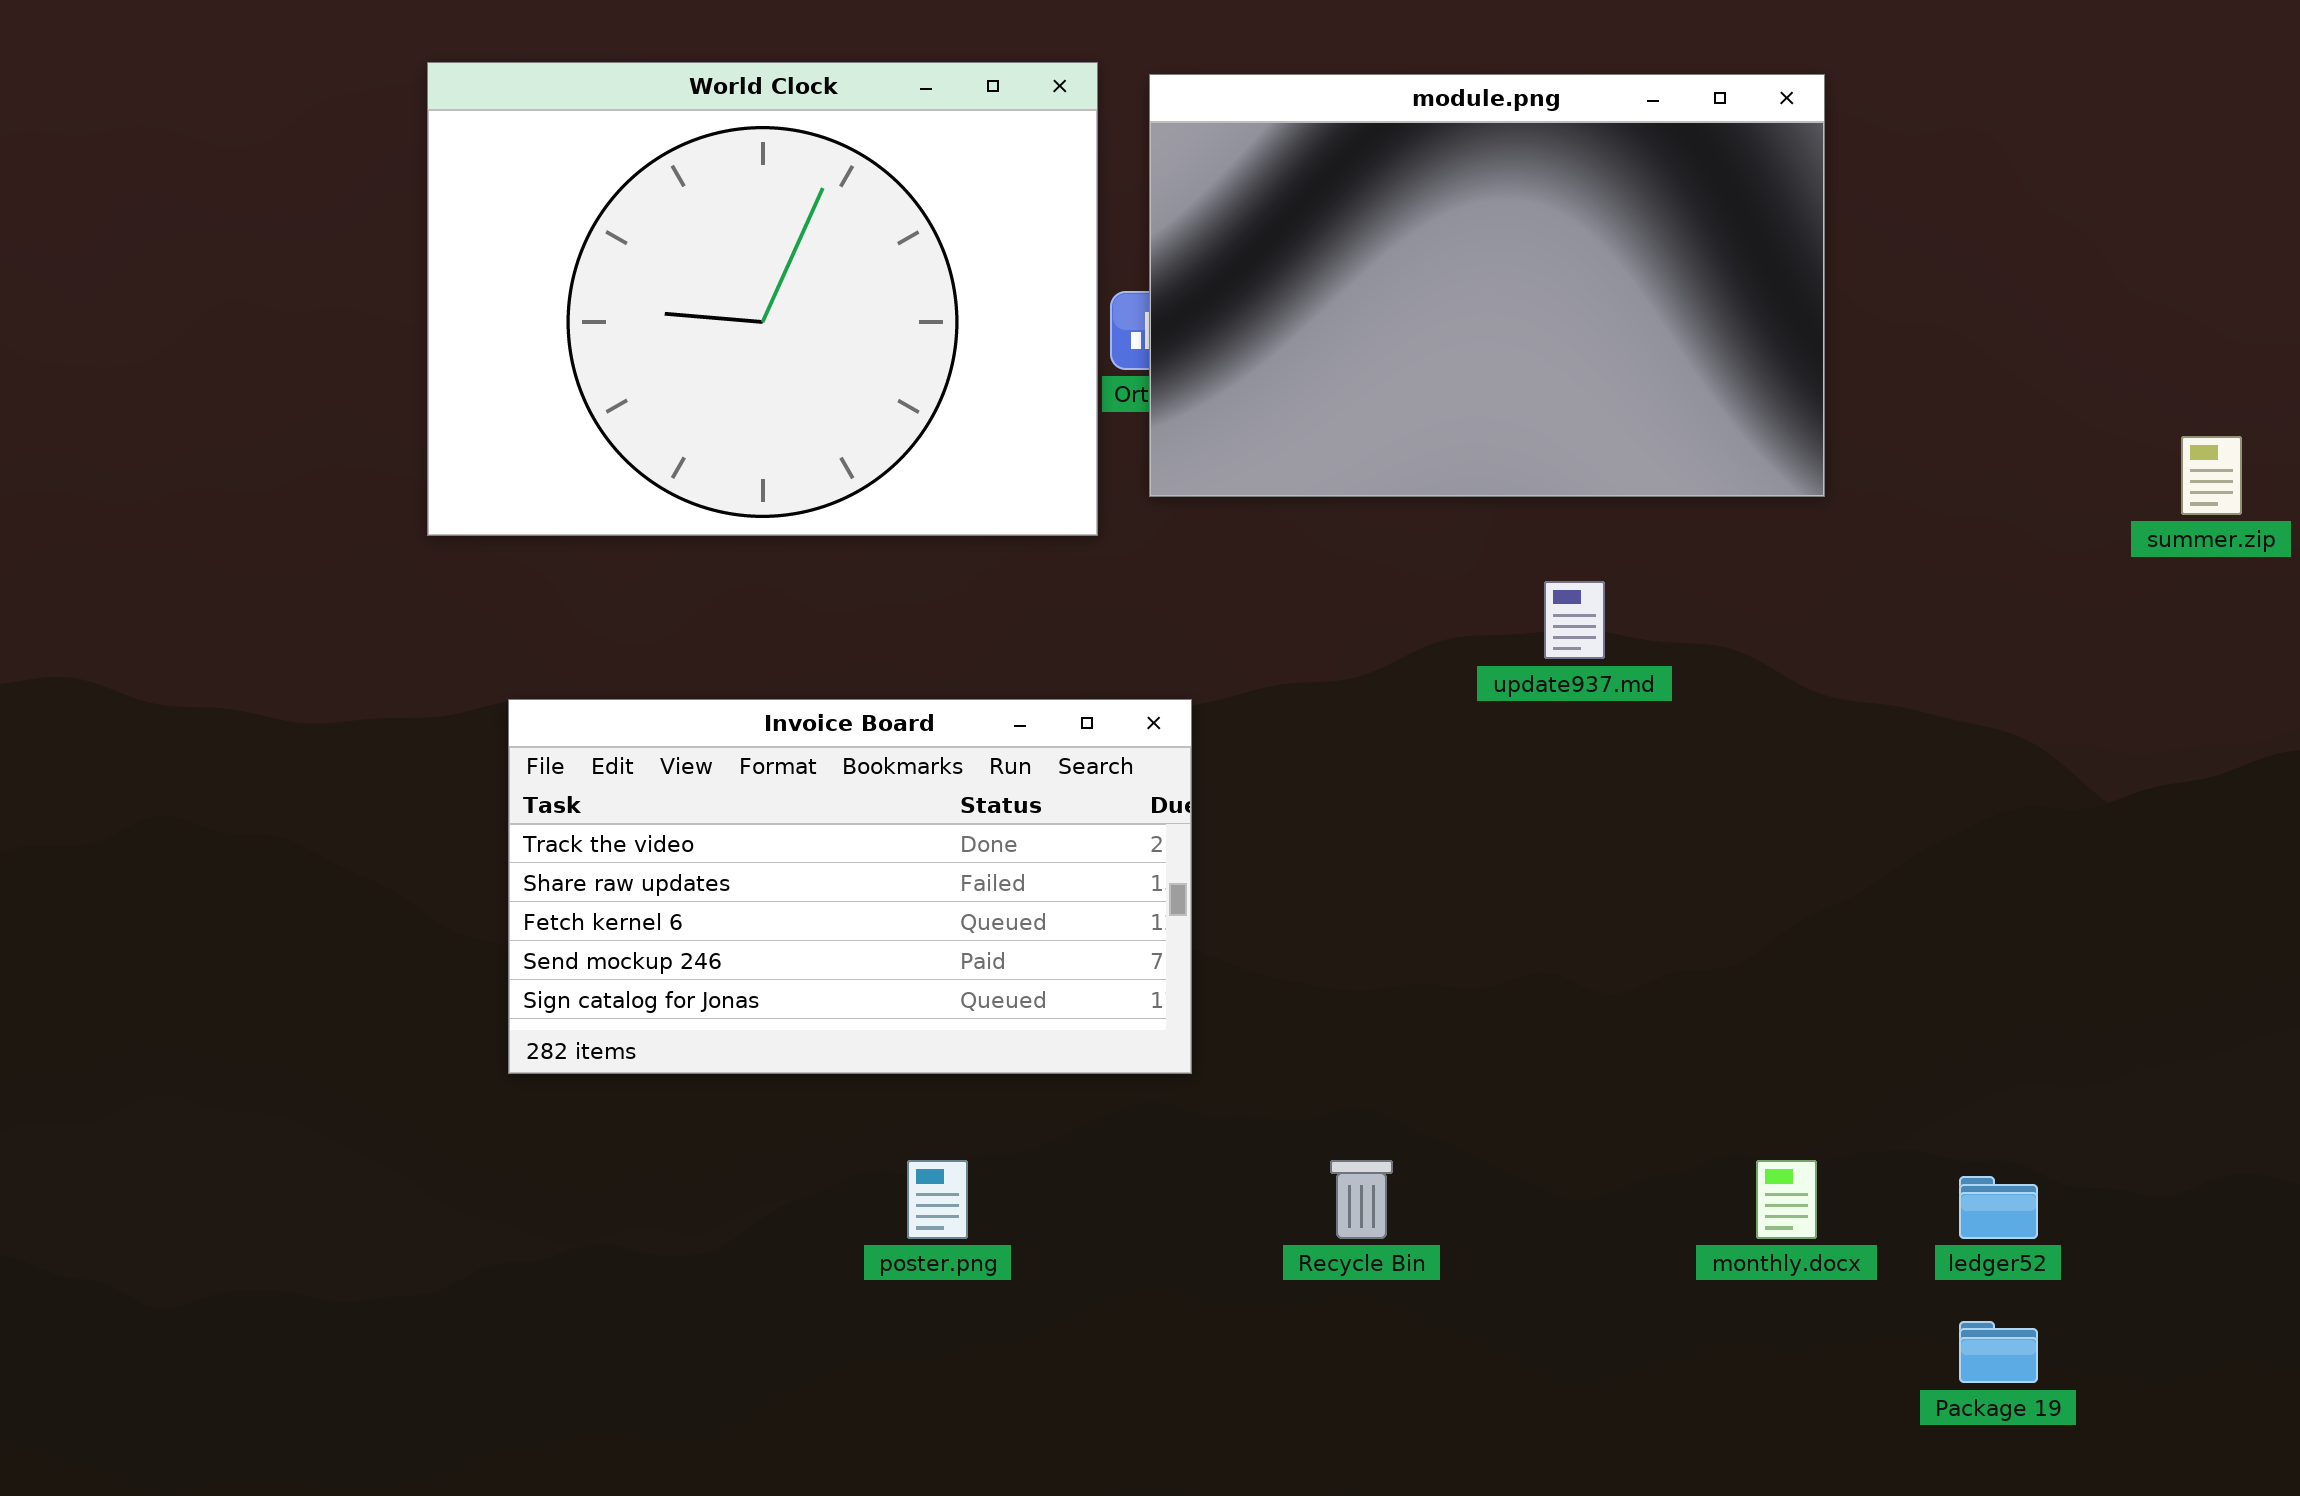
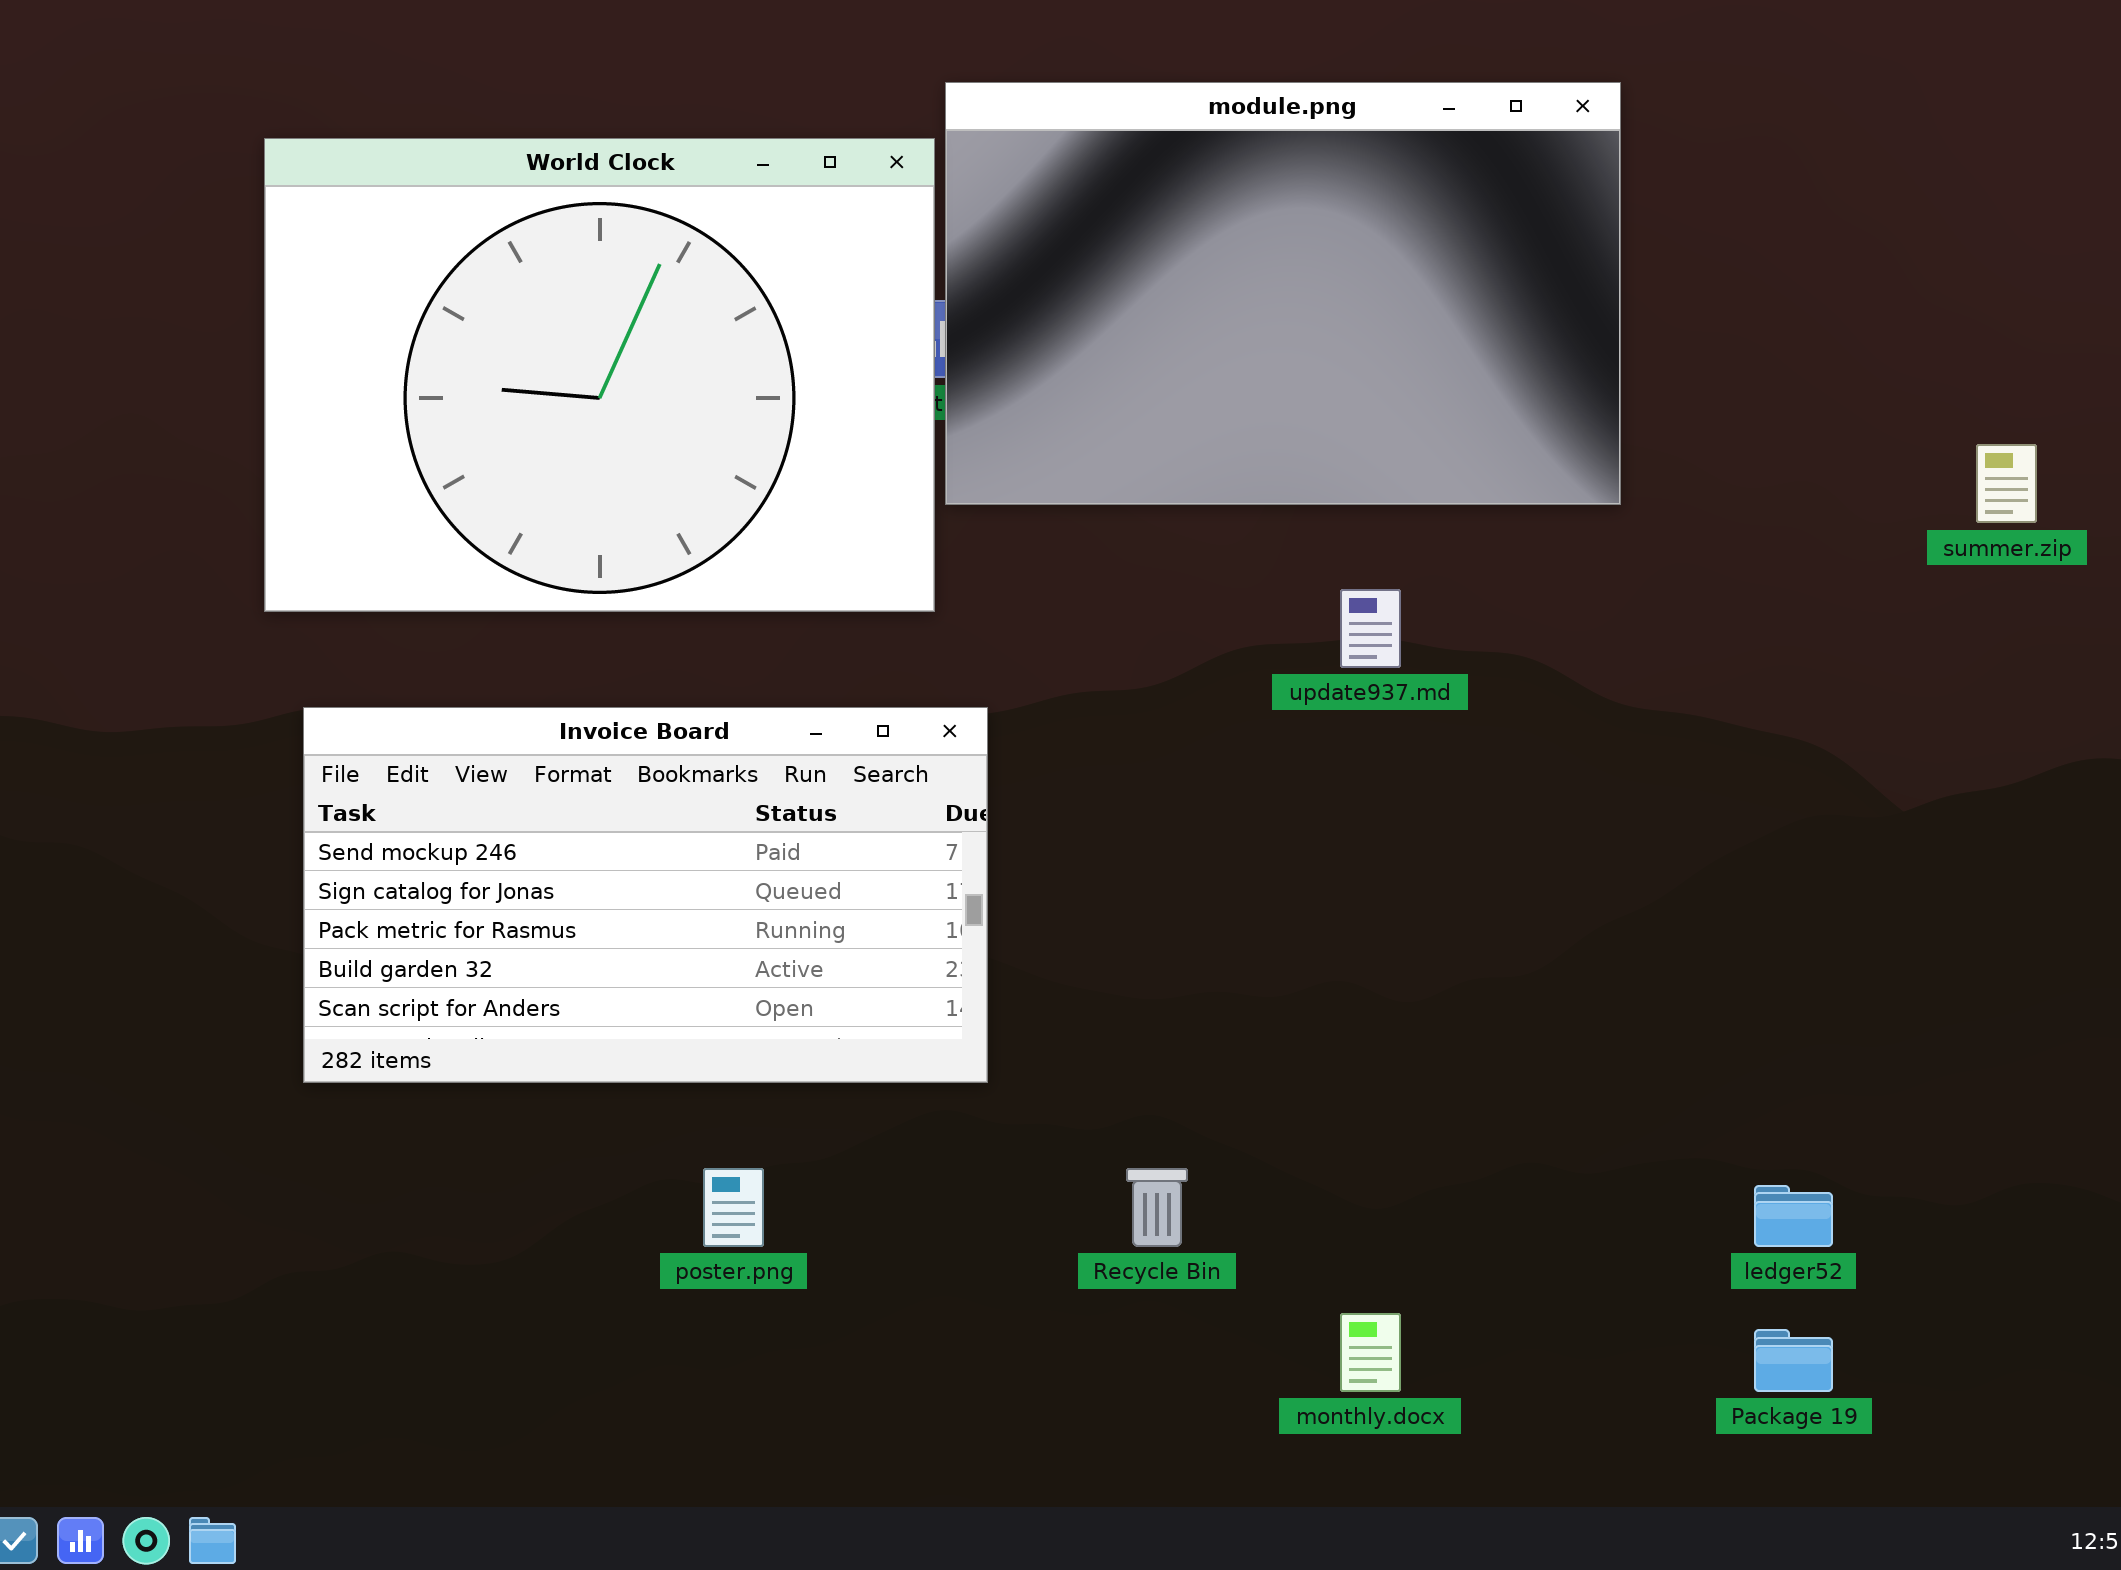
World Clock: [427,62,1098,536] -> [264,138,935,612], moved
Invoice Board: [508,699,1192,1074] -> [303,707,988,1083], scrolled down 3 rows
monthly.docx: [1756,1160,1817,1239] -> [1340,1313,1401,1392], moved

